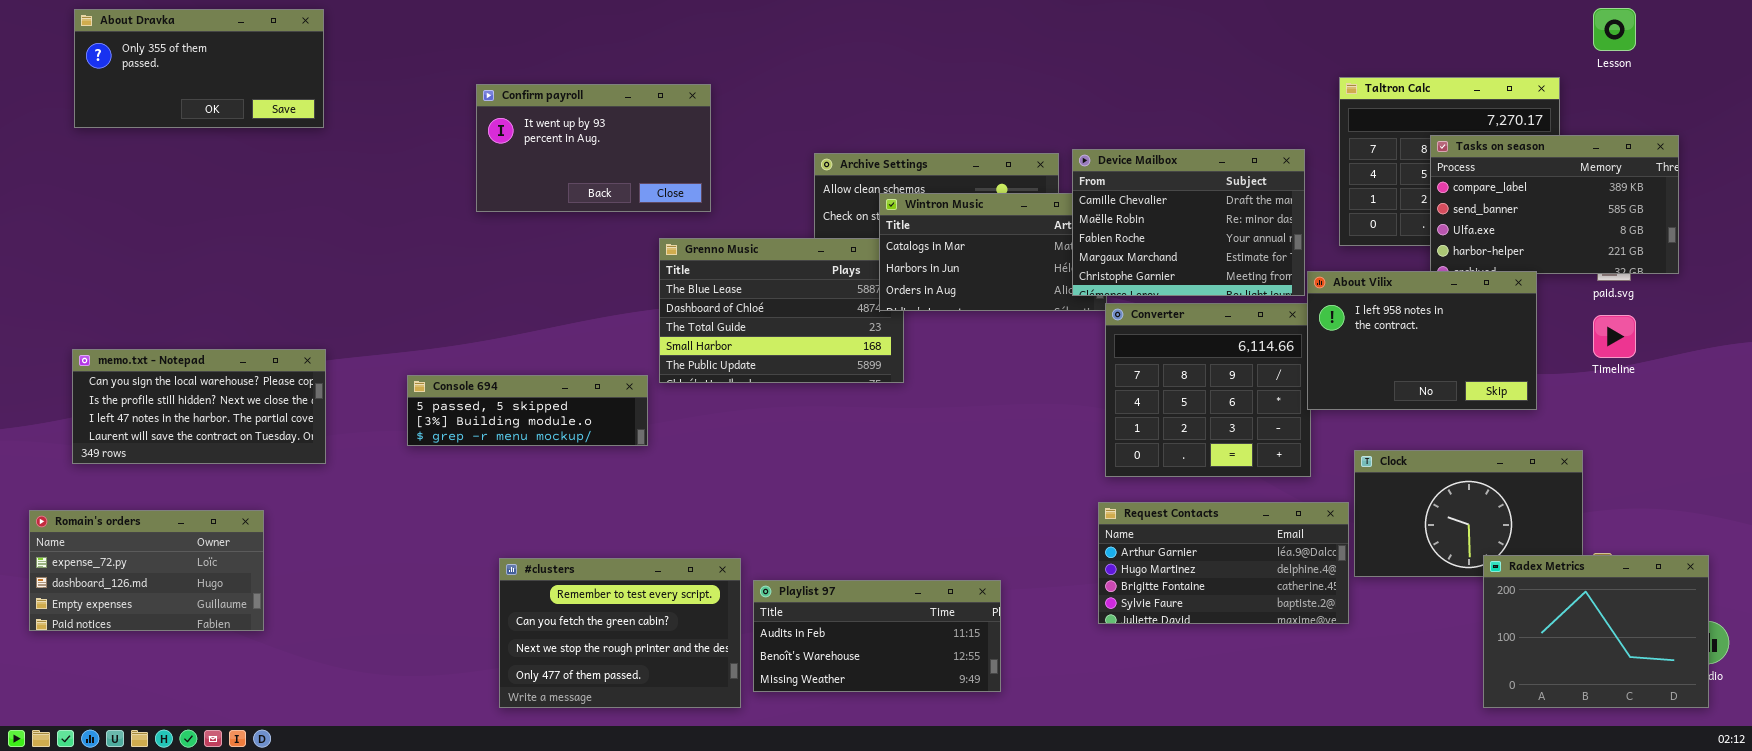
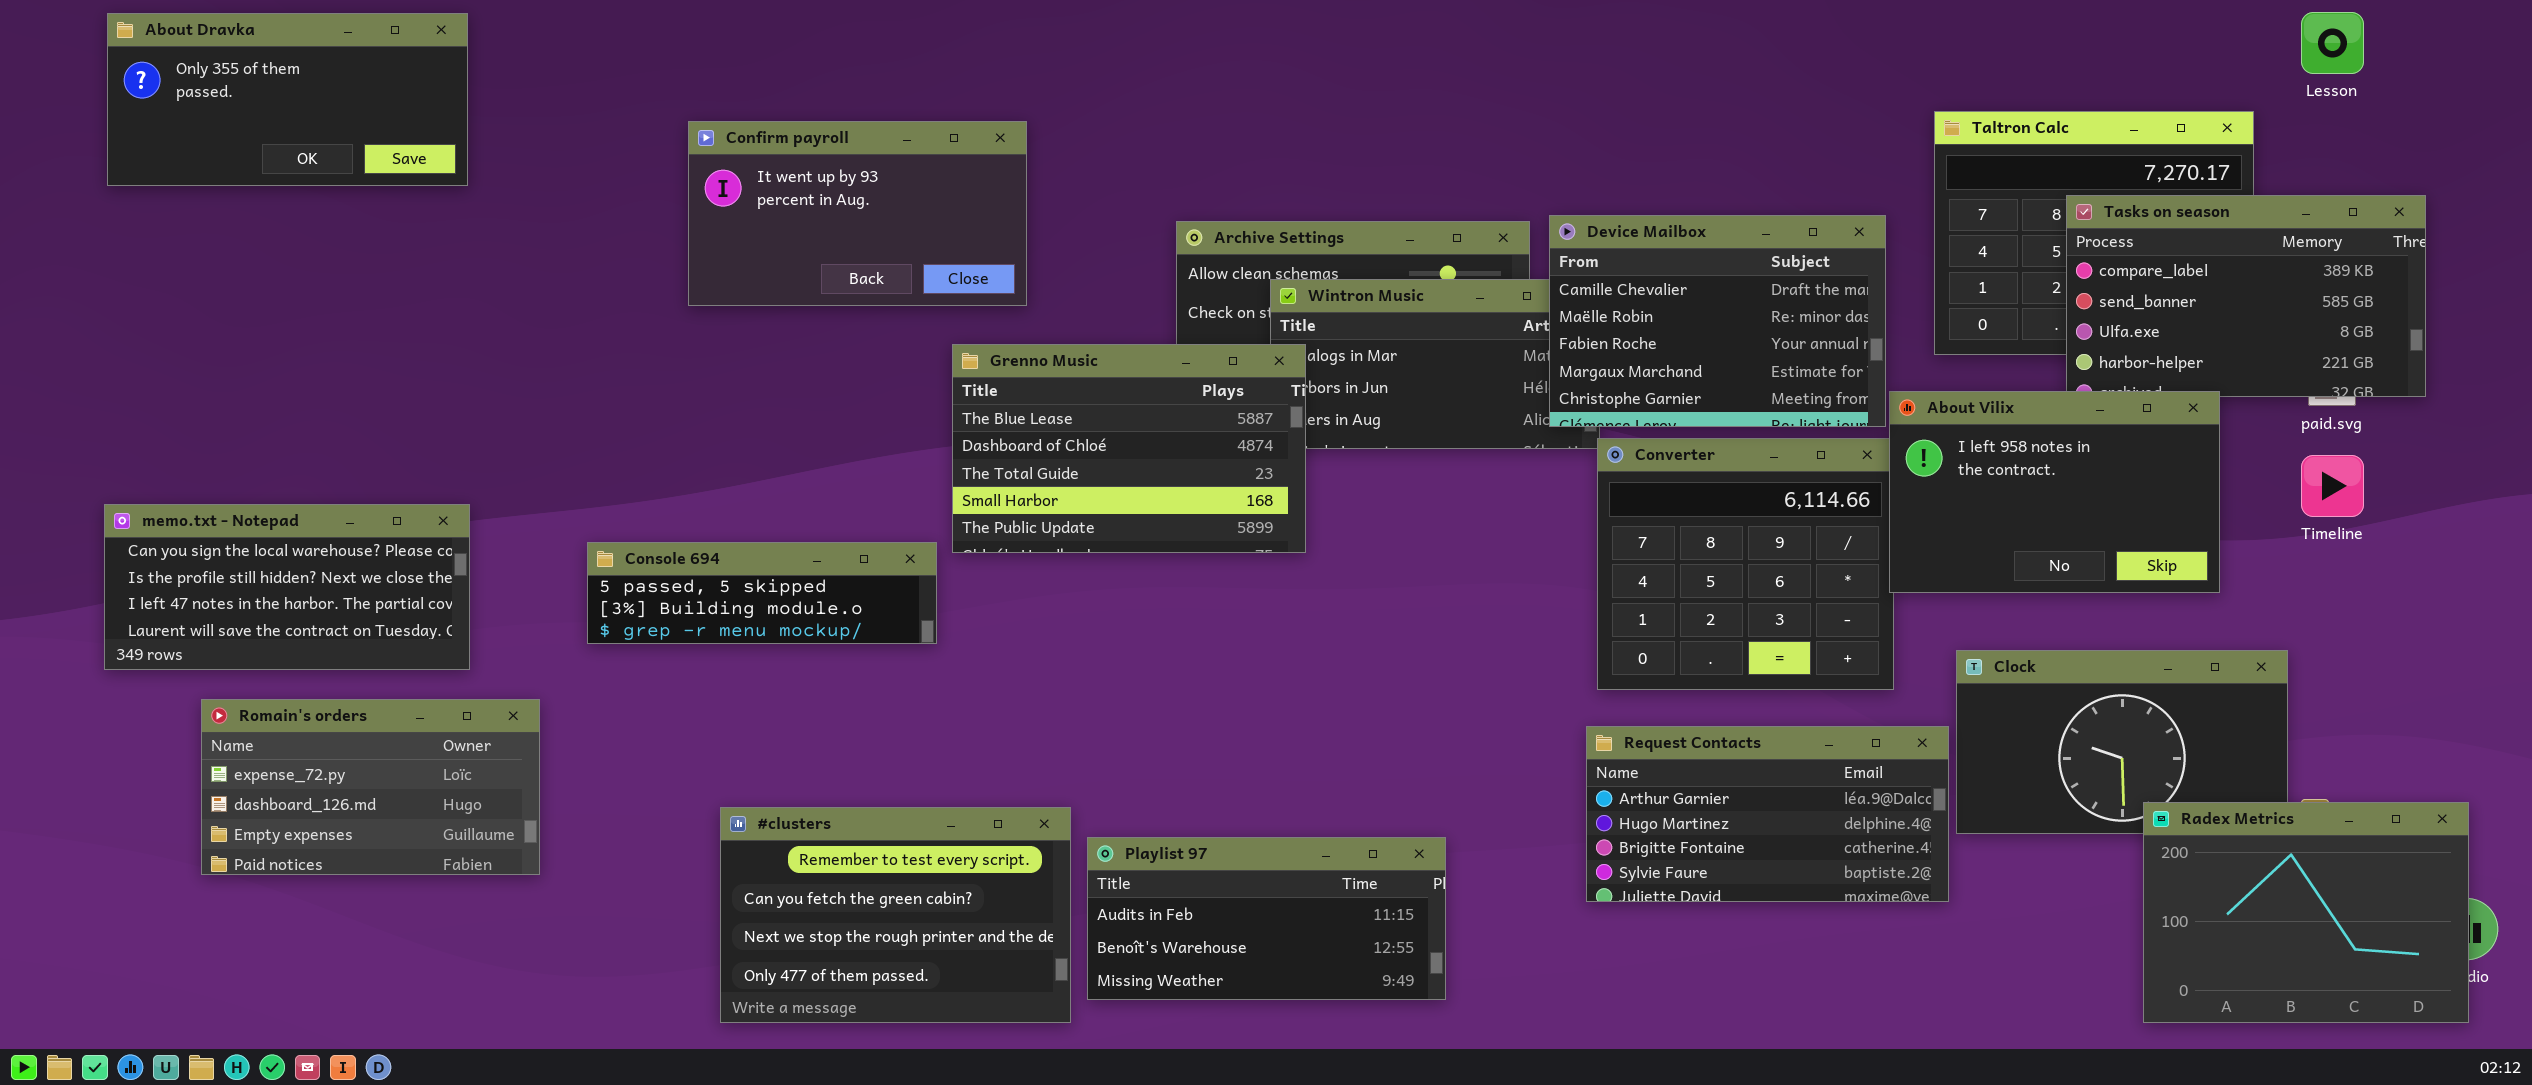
Grenno Music: [659,238,904,383] -> [952,344,1306,553], raised
Romain's orders: [29,510,264,631] -> [201,699,540,875], moved

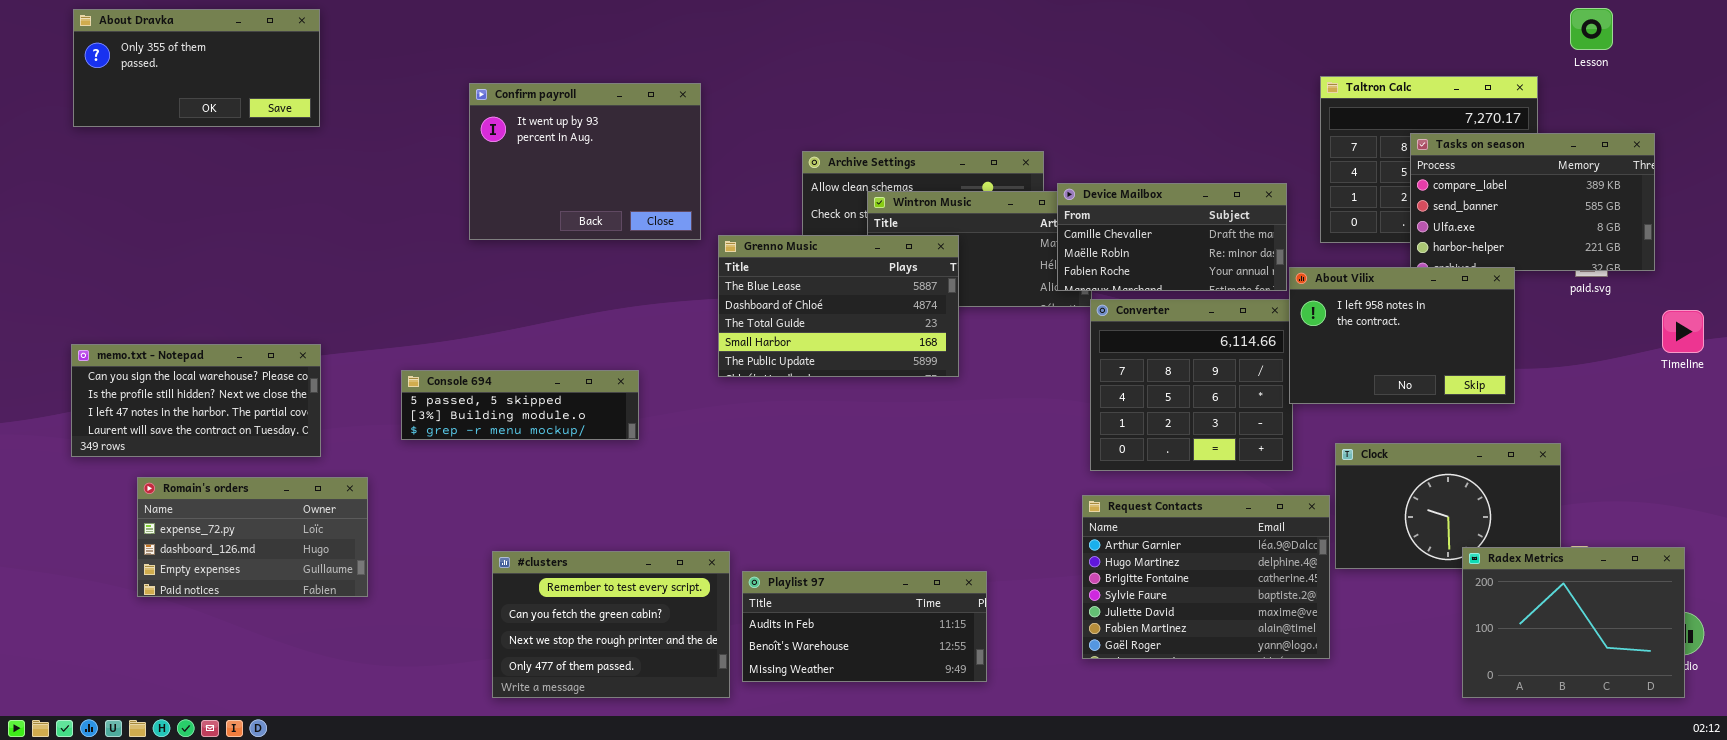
Confirm payroll: [688,121,1027,306] -> [469,83,701,240], resized
Device Mailbox: [1549,215,1886,427] -> [1057,183,1287,291], resized
Grenno Music: [952,344,1306,553] -> [718,235,959,377], moved
Timeline: [2301,455,2364,517] -> [1662,310,1704,353], moved
Request Contacts: [1586,726,1949,902] -> [1082,495,1330,659], resized

